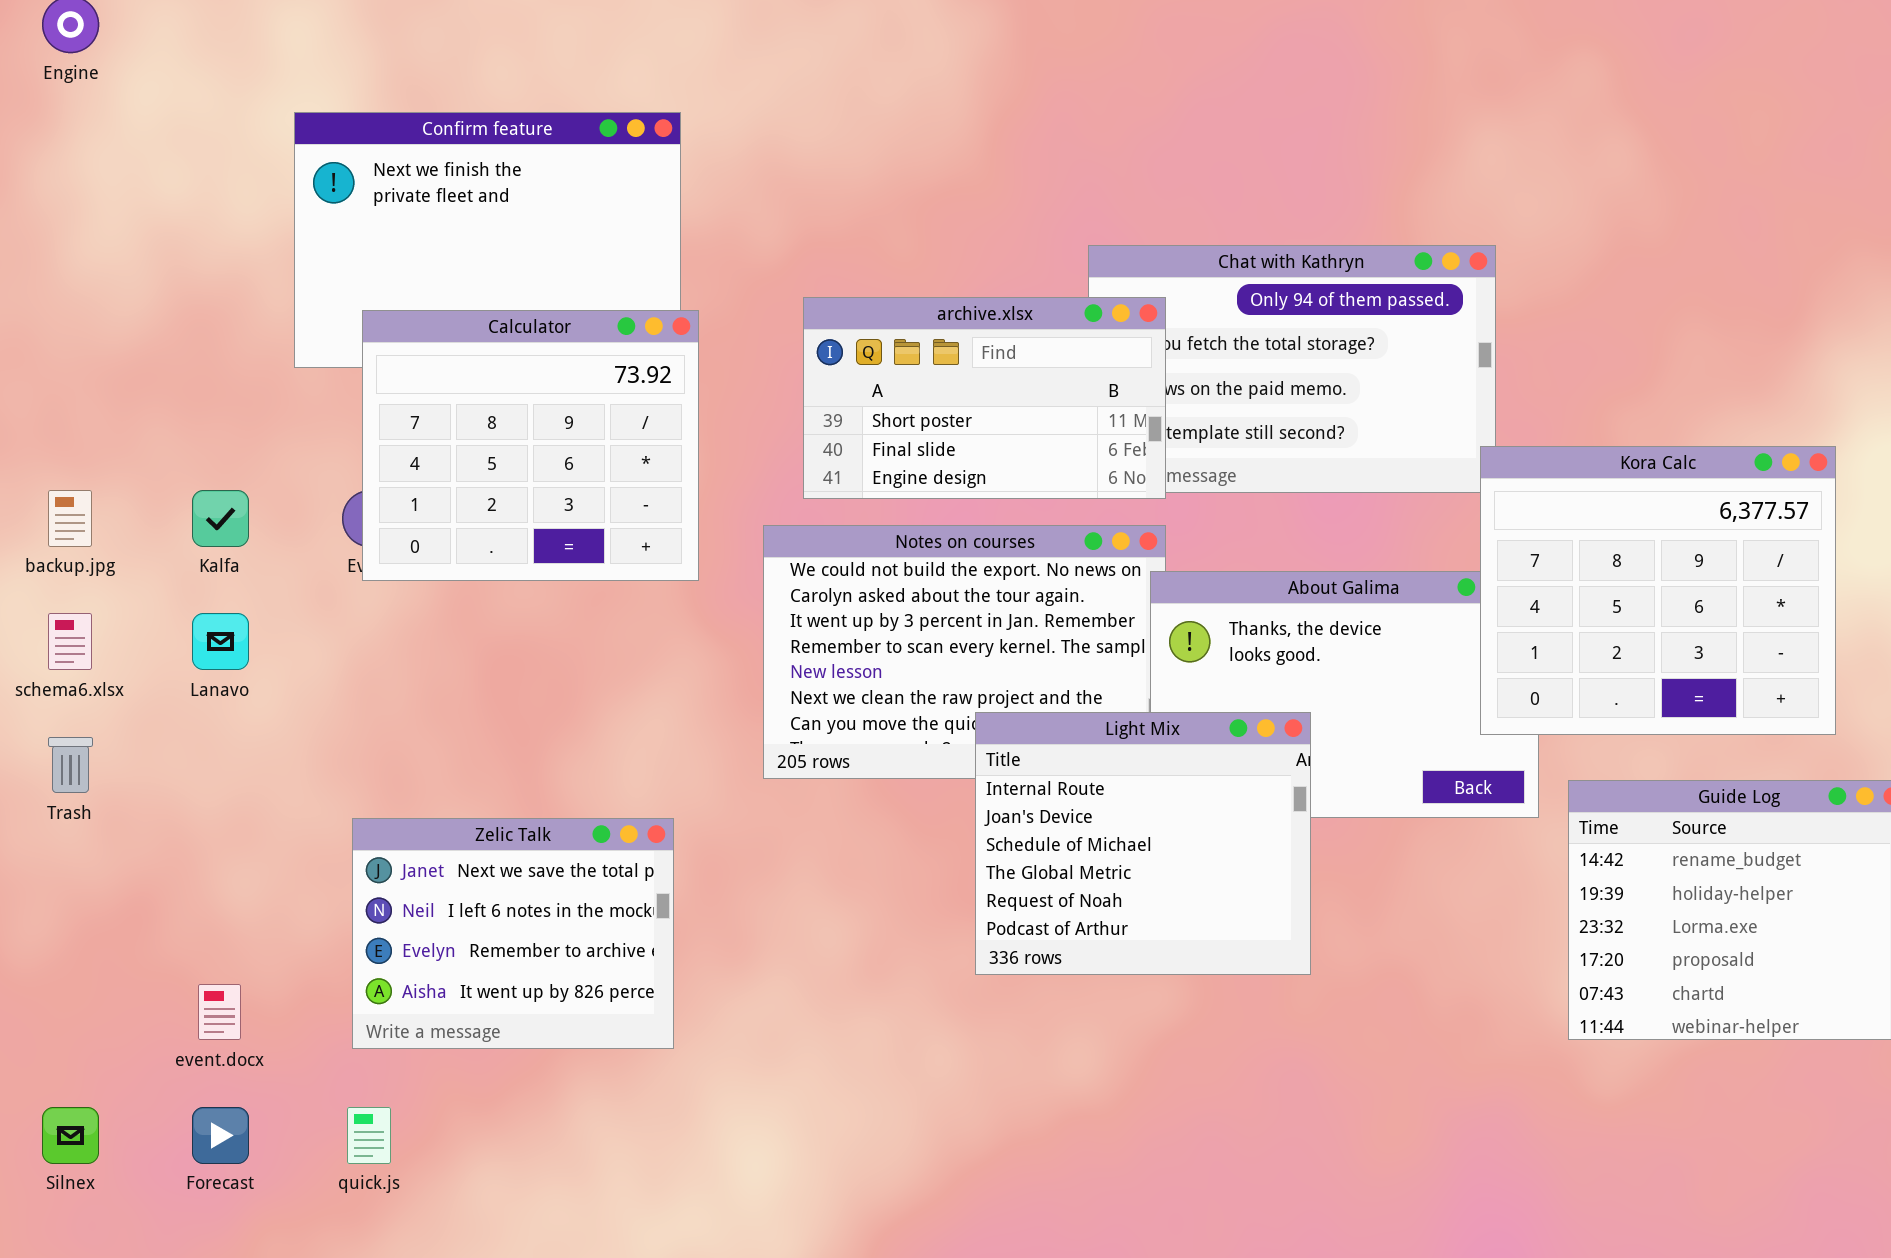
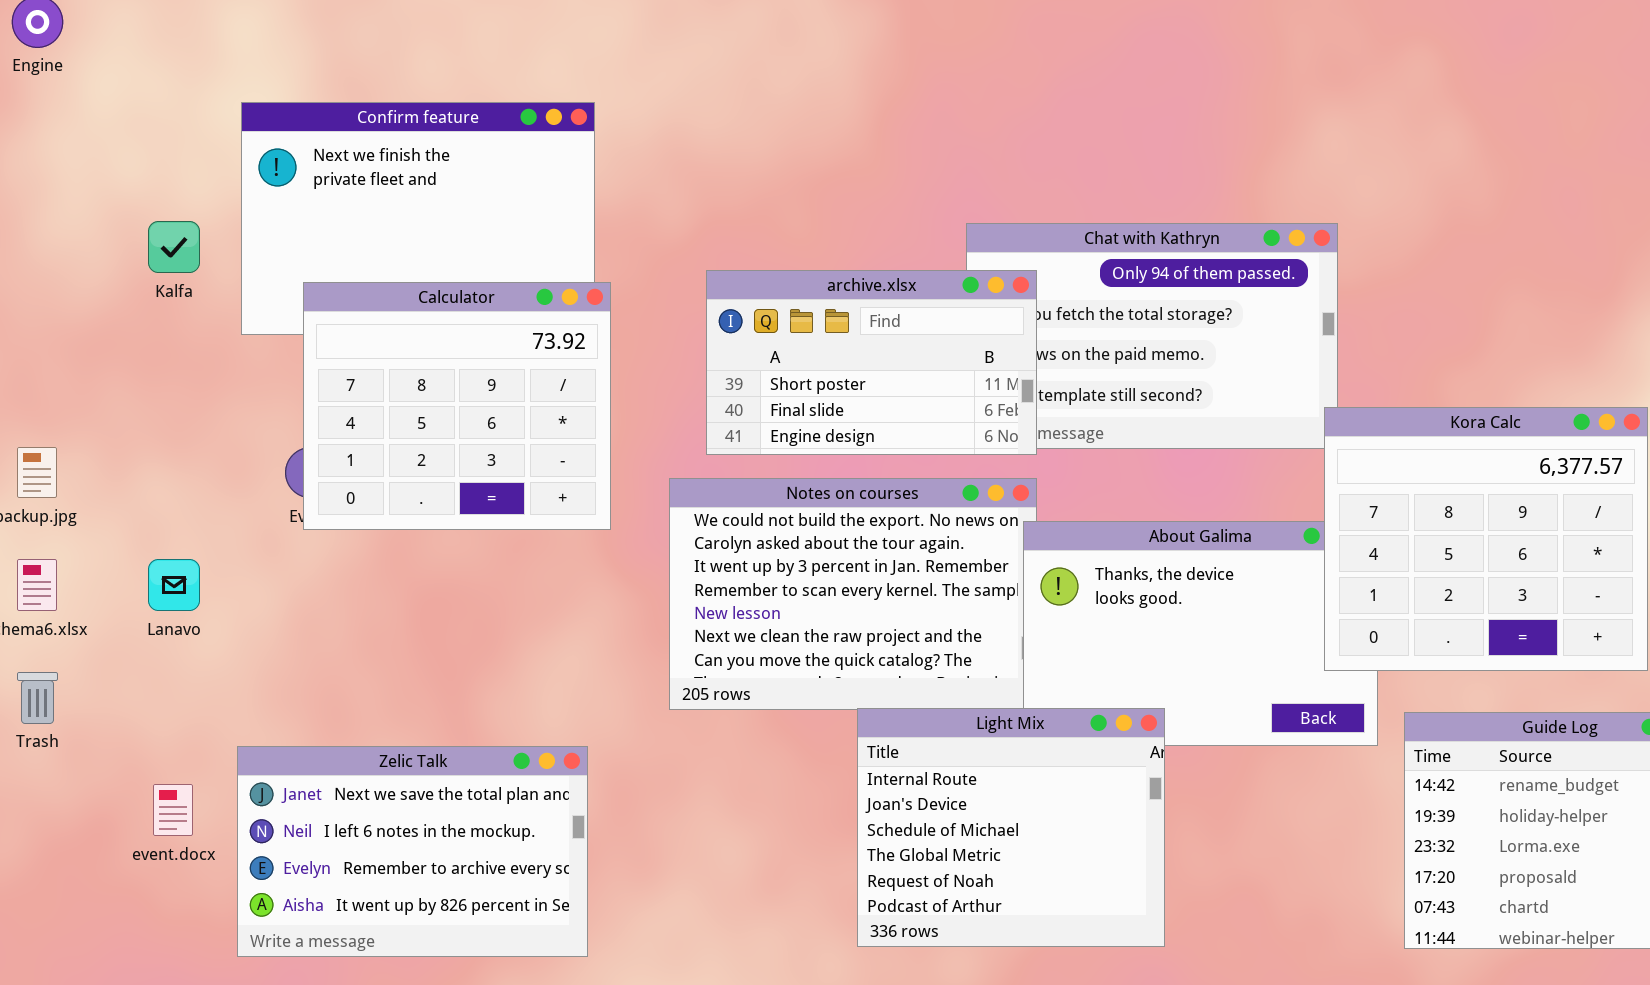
Kalfa: [192,490,249,547] -> [148,221,200,273], moved
Light Mix: [975,712,1311,975] -> [857,708,1165,947], moved
Zelic Talk: [352,818,674,1049] -> [237,746,588,957], resized
event.docx: [198,984,241,1040] -> [153,784,193,836], moved

